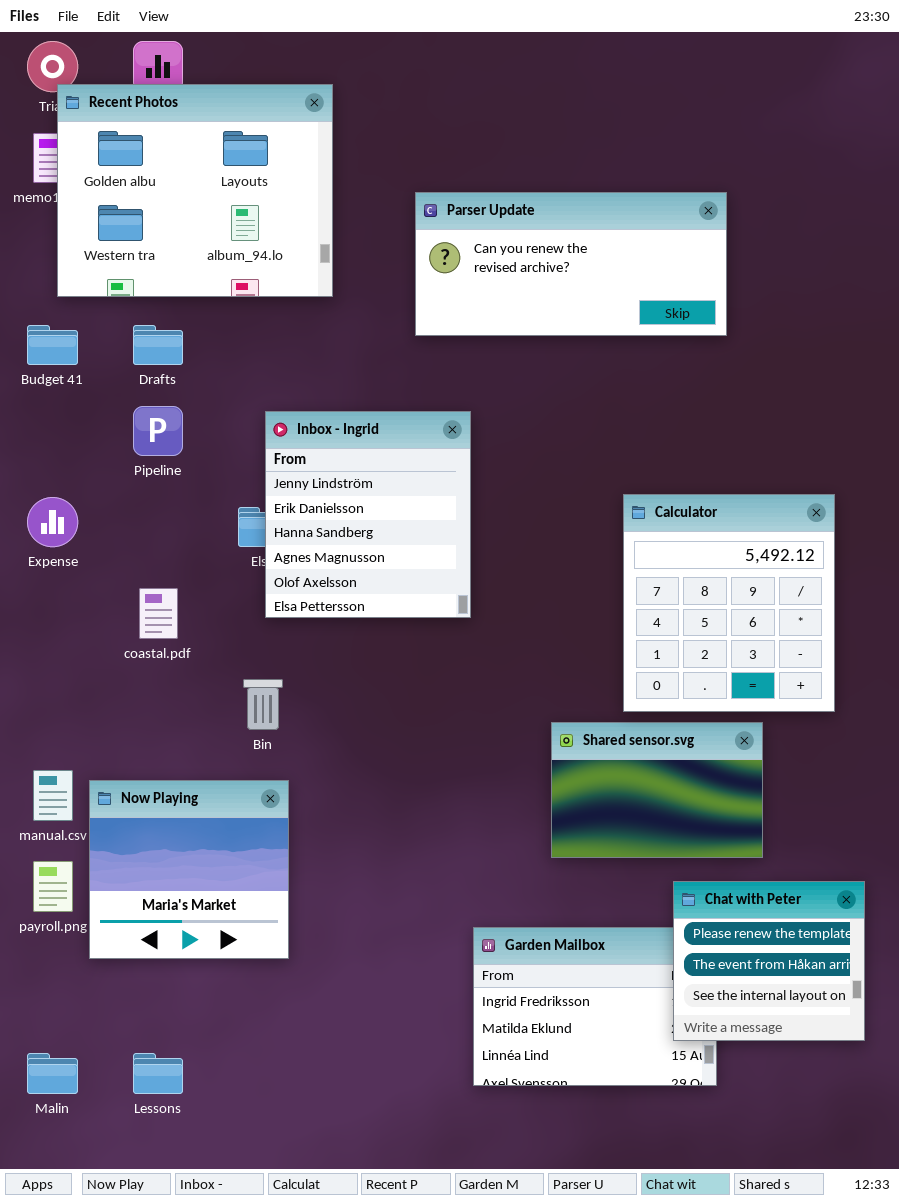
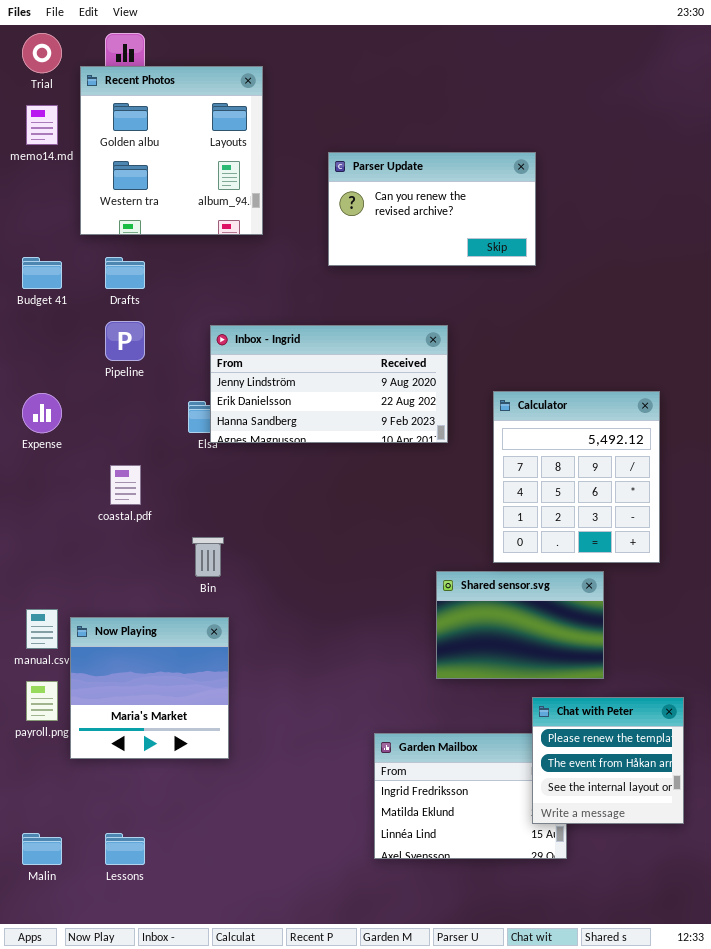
Recent Photos: [57,84,333,297] -> [80,66,263,235], resized
Parser Update: [415,192,727,336] -> [328,152,536,266], resized
Inbox - Ingrid: [265,411,471,618] -> [210,325,448,443], resized

